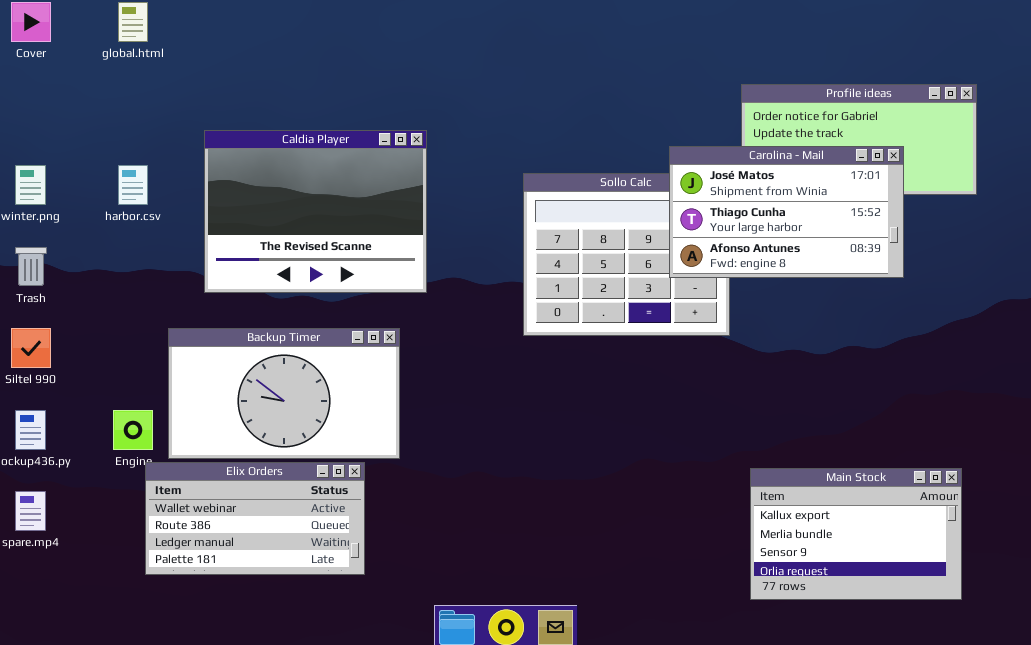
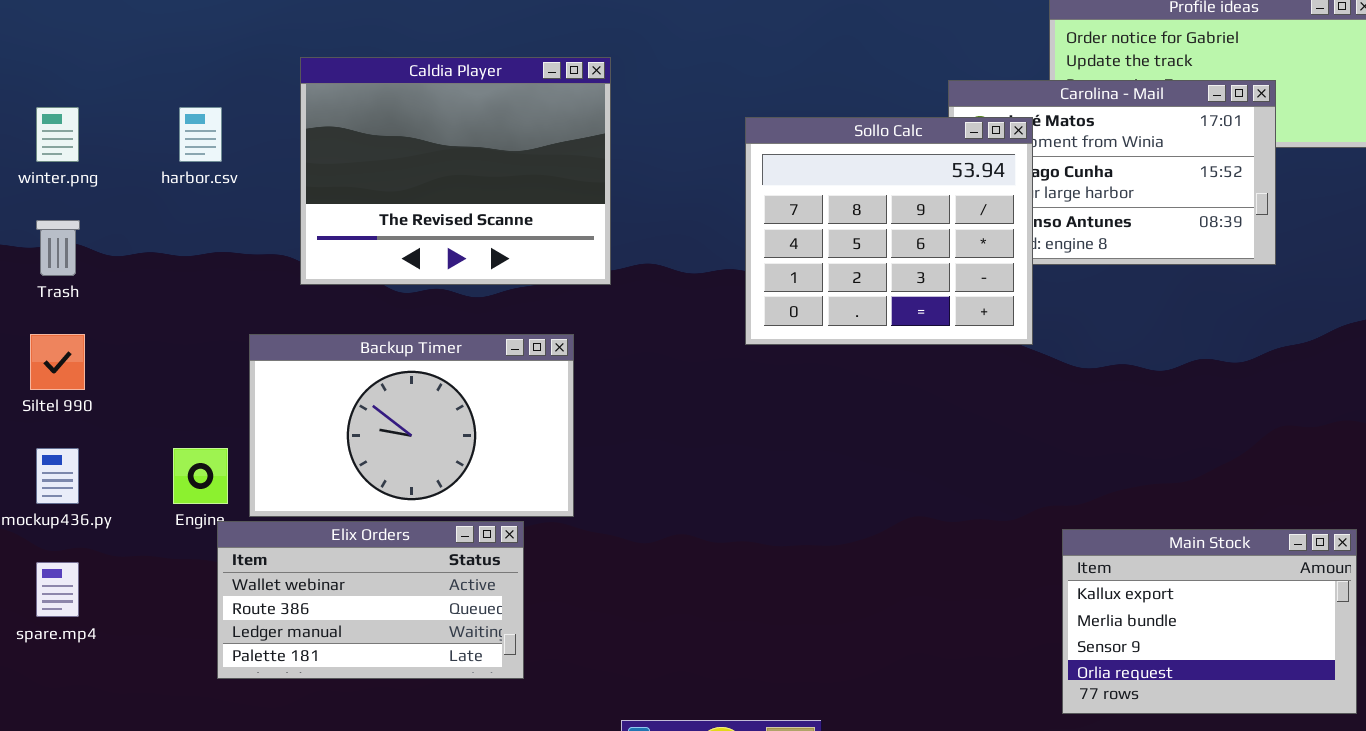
Sollo Calc: [523,173,730,336] -> [745,117,1033,345], raised

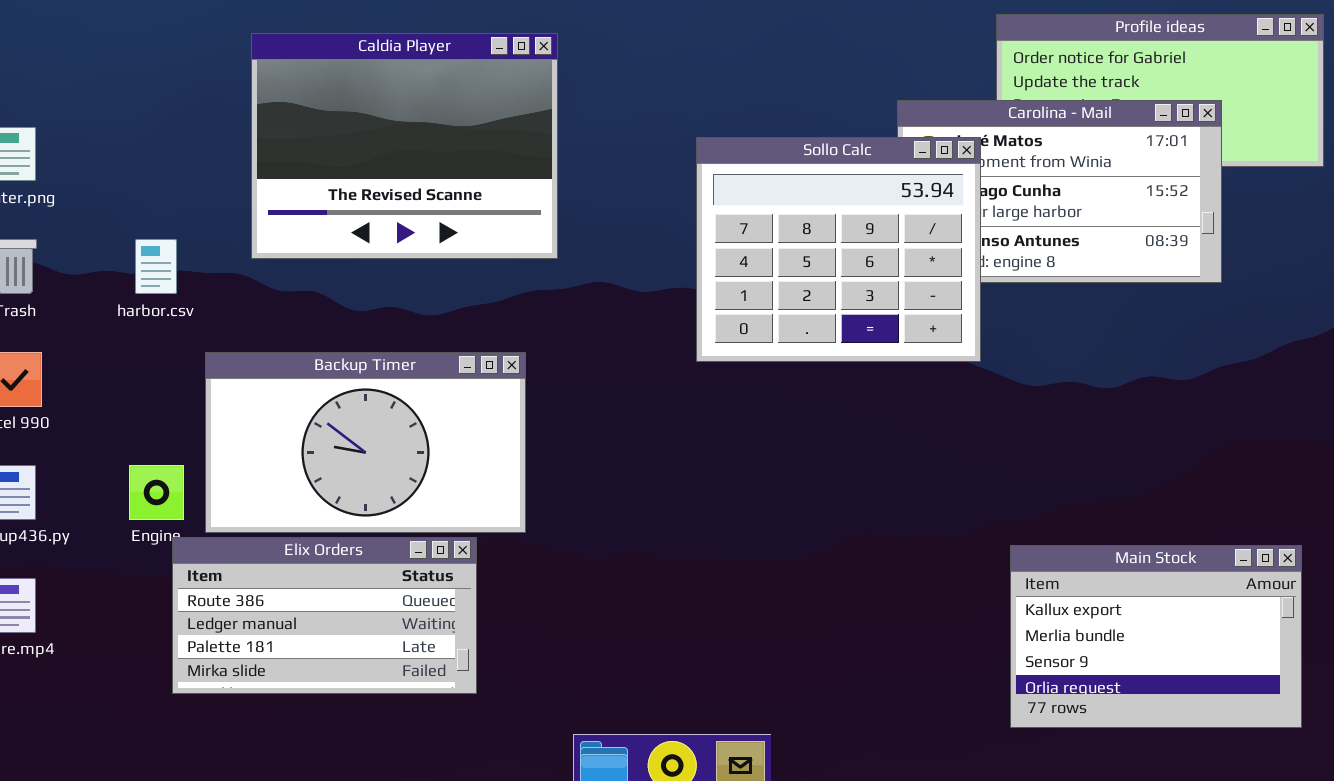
Caldia Player: [300,57,611,285] -> [251,33,558,259], moved
harbor.csv: [179,107,222,162] -> [135,239,177,294], moved
Elix Orders: [217,521,524,679] -> [172,537,477,694], scrolled down 1 row

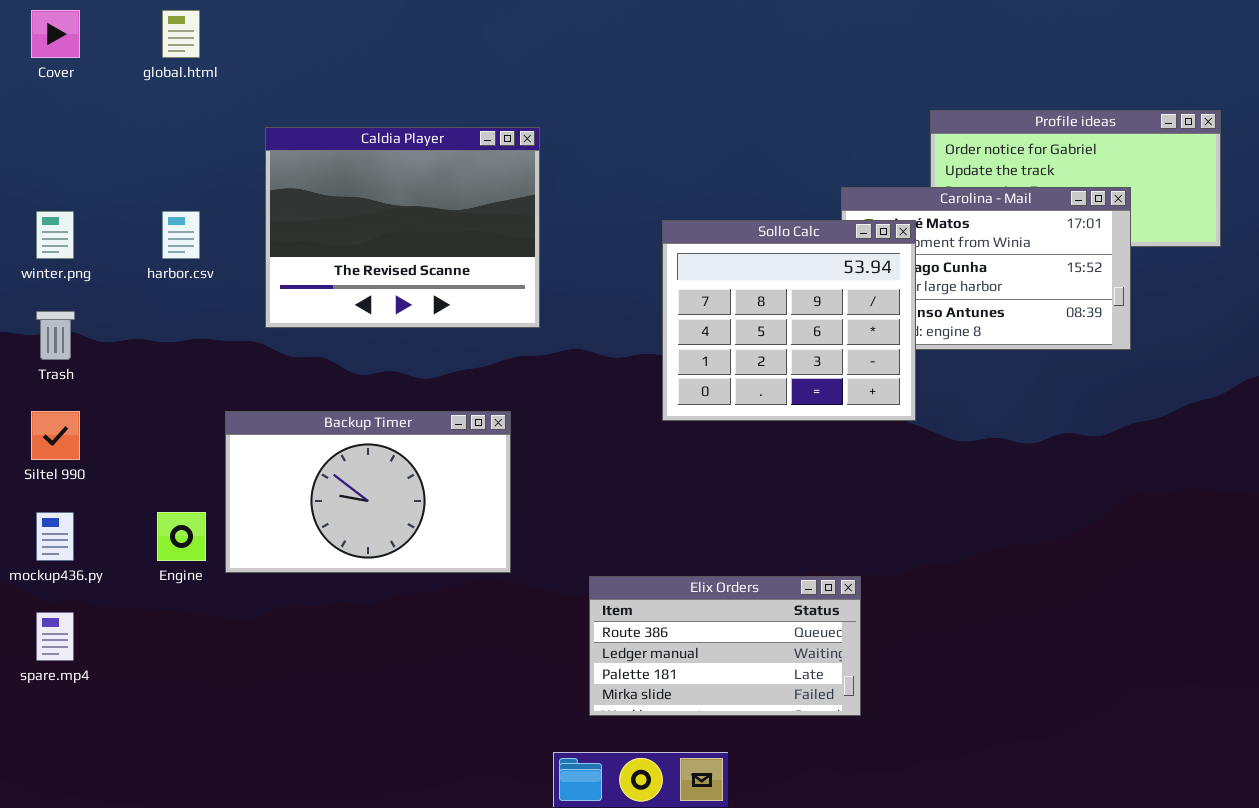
harbor.csv: [135,239,177,294] -> [162,211,200,259], moved
Elix Orders: [172,537,477,694] -> [589,576,861,716], moved
Main Stock: [1010,545,1302,728] -> none, closed

